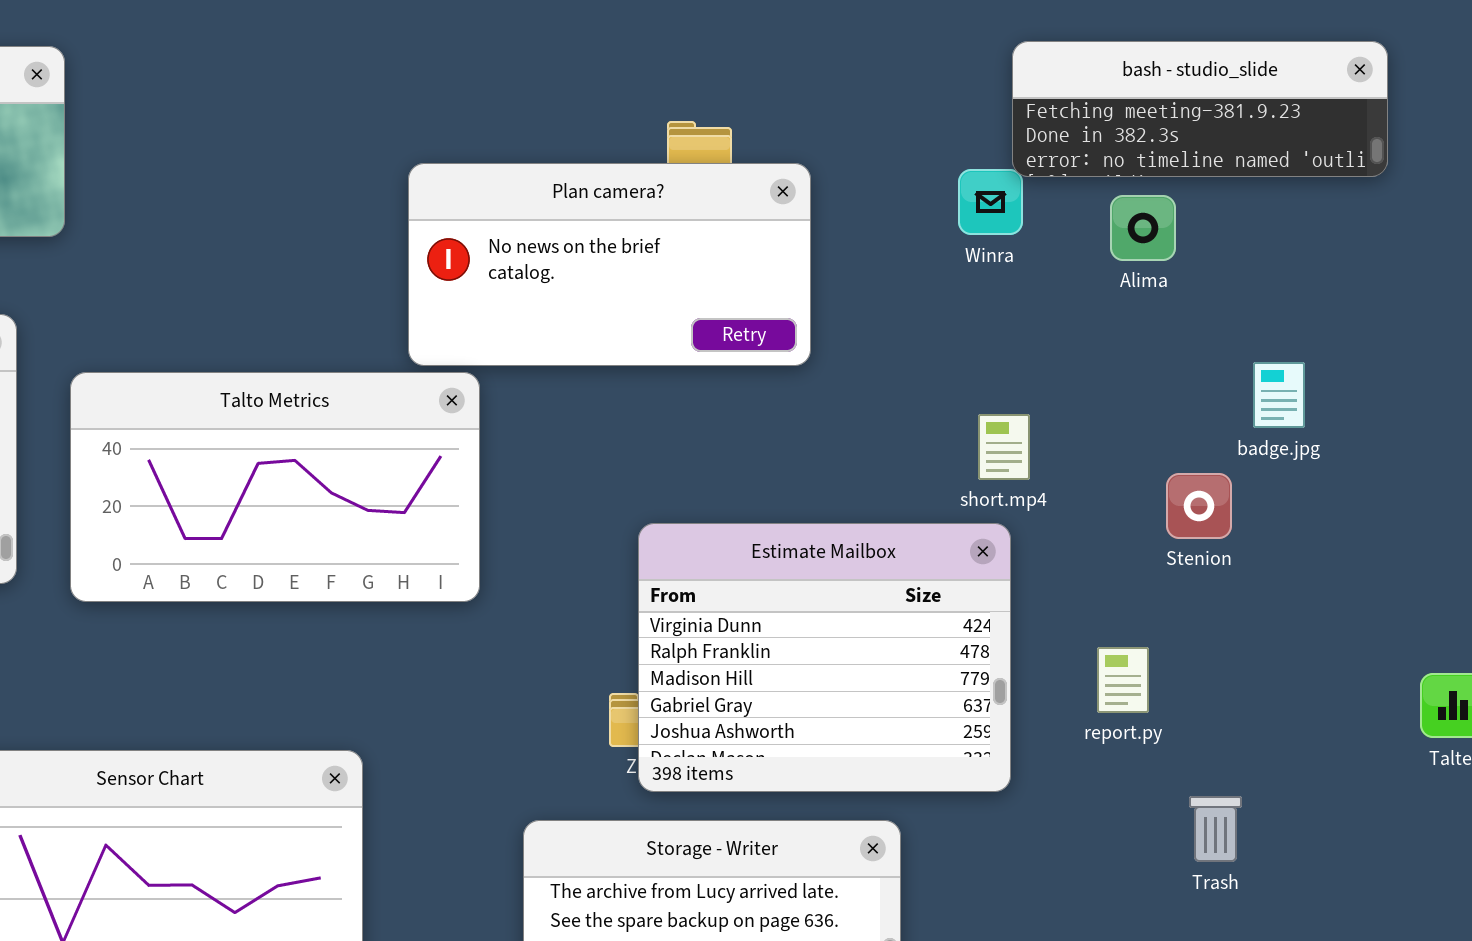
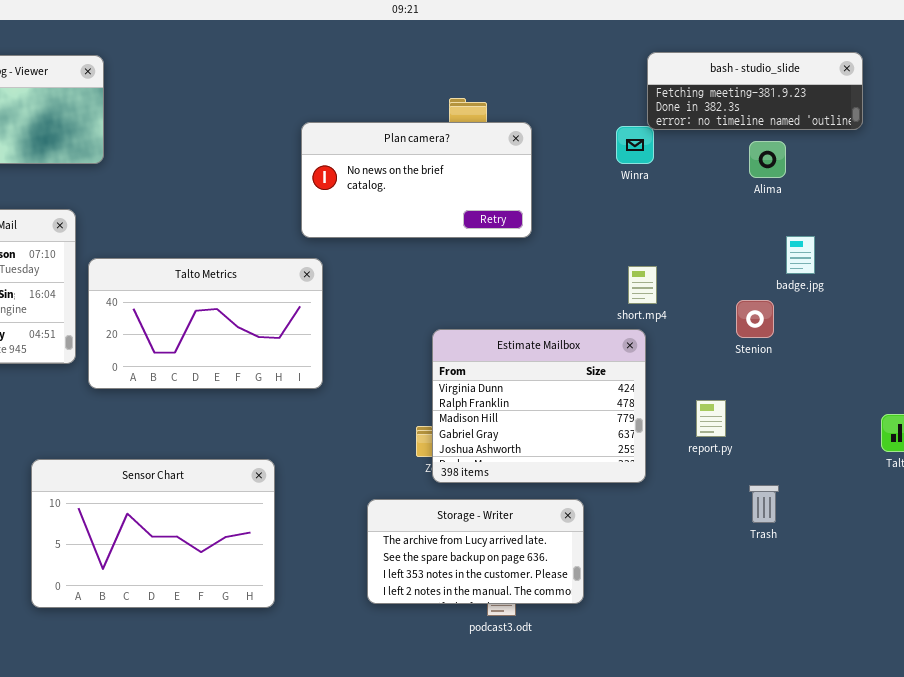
Alima: [1110,195,1176,261] -> [749,141,786,178], moved
Talto Metrics: [70,372,480,602] -> [88,258,323,389], moved

